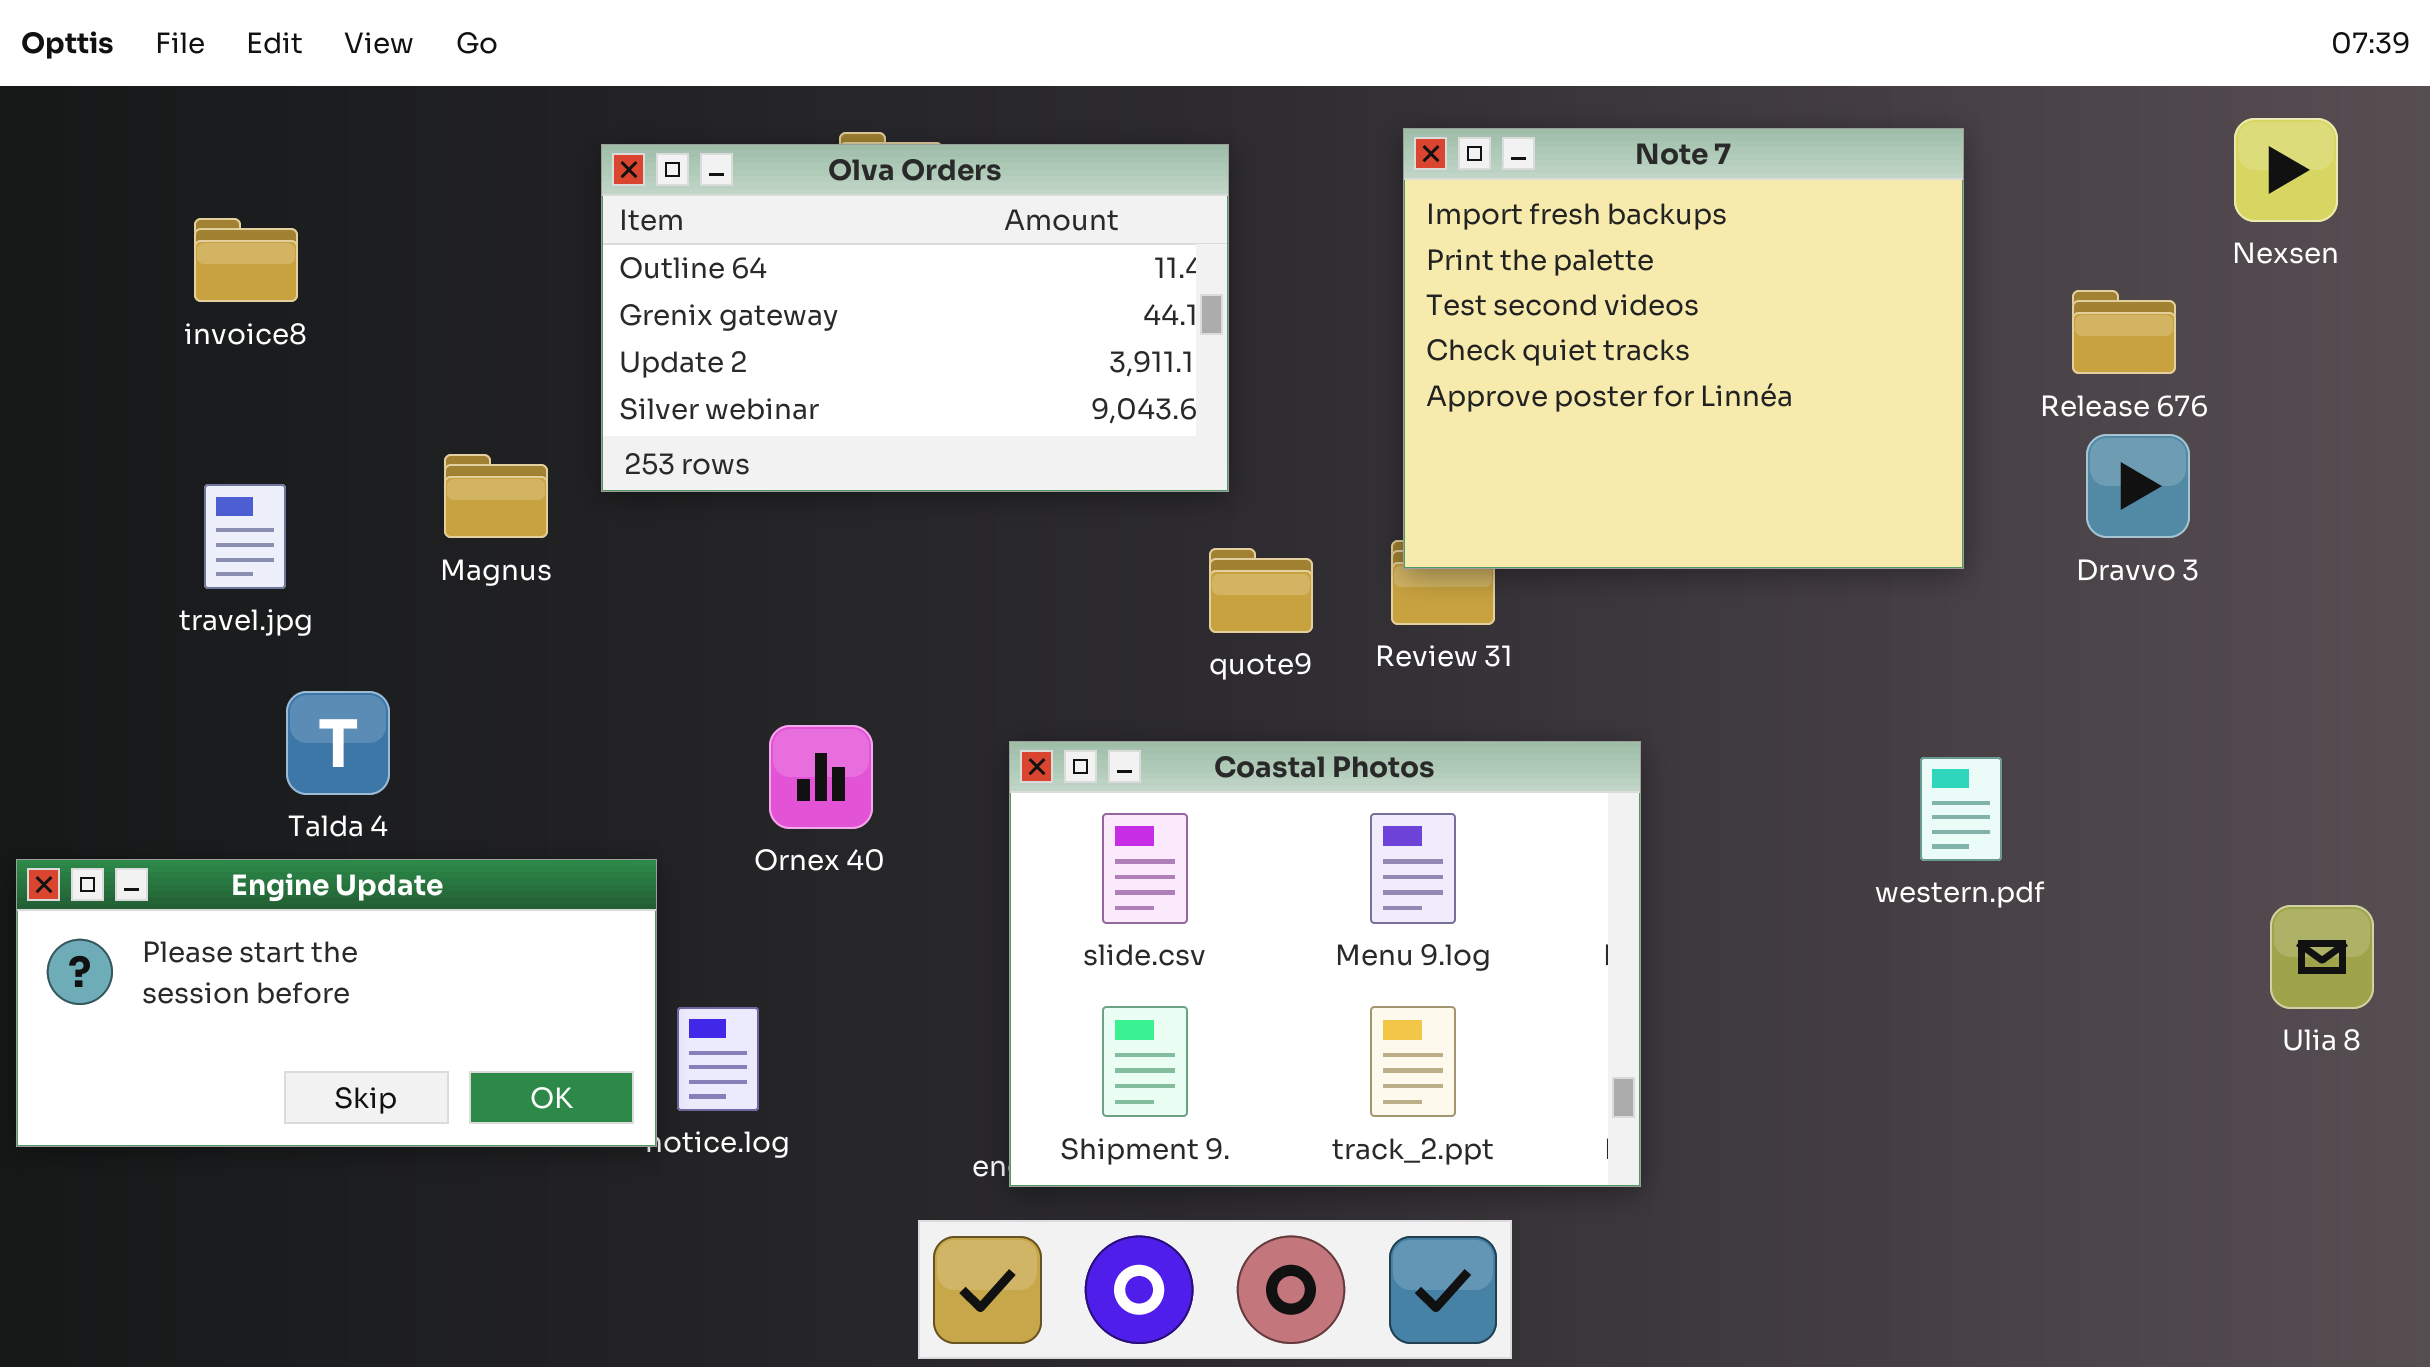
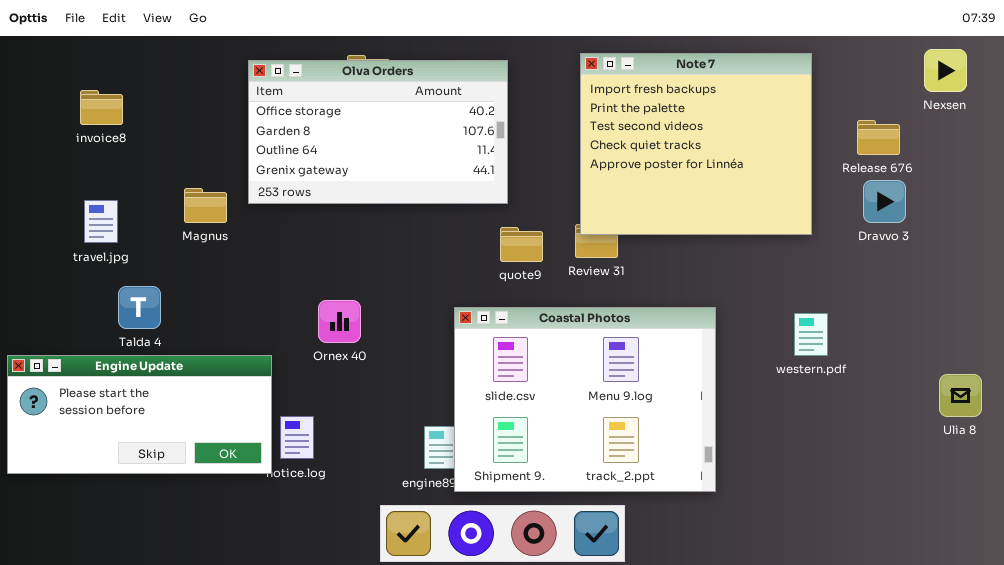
Olva Orders: [601,144,1229,492] -> [248,60,508,204], scrolled up 2 rows
Coastal Photos: [1009,741,1641,1187] -> [454,307,716,492], moved

